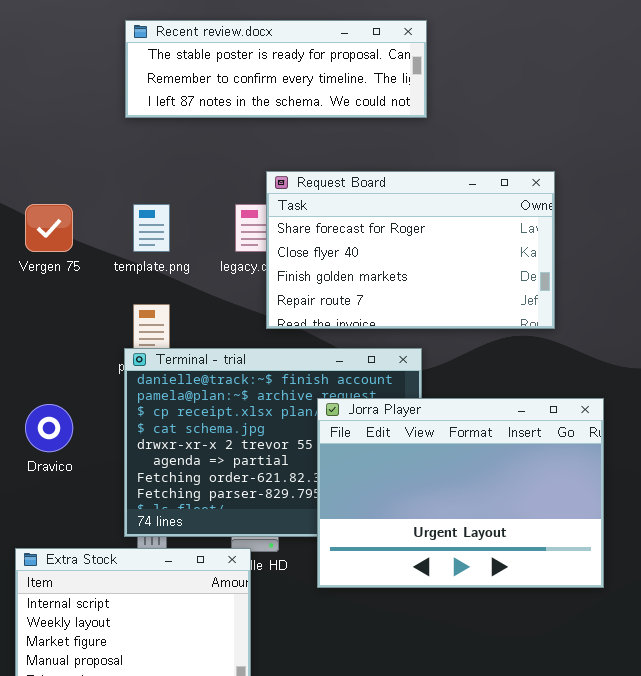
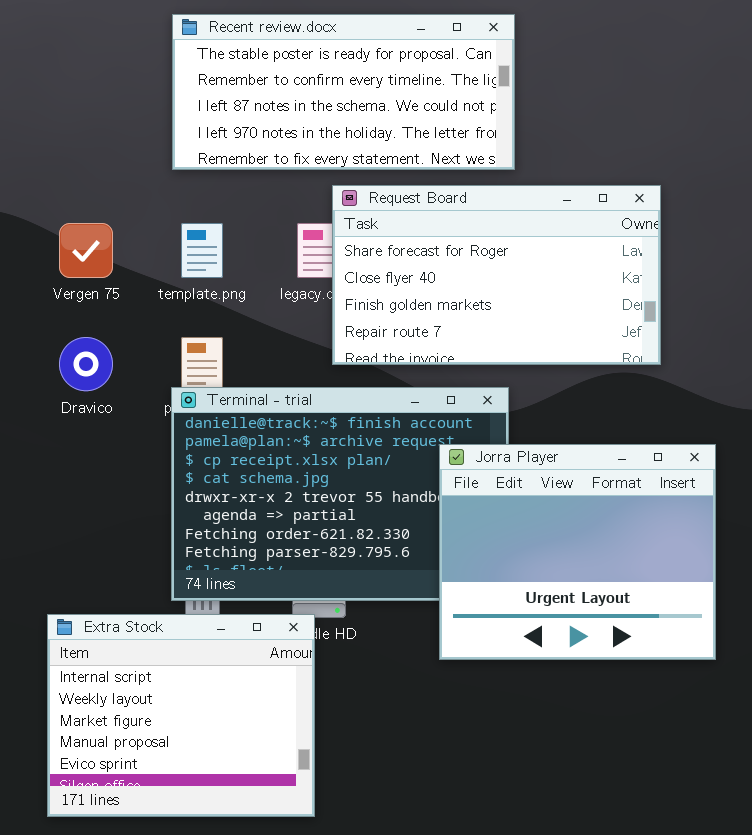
Recent review.docx: [125,20,427,118] -> [172,14,515,170], resized
Jorra Player: [317,398,604,588] -> [439,444,716,660], resized
Dravico: [25,404,73,452] -> [59,337,113,391], moved

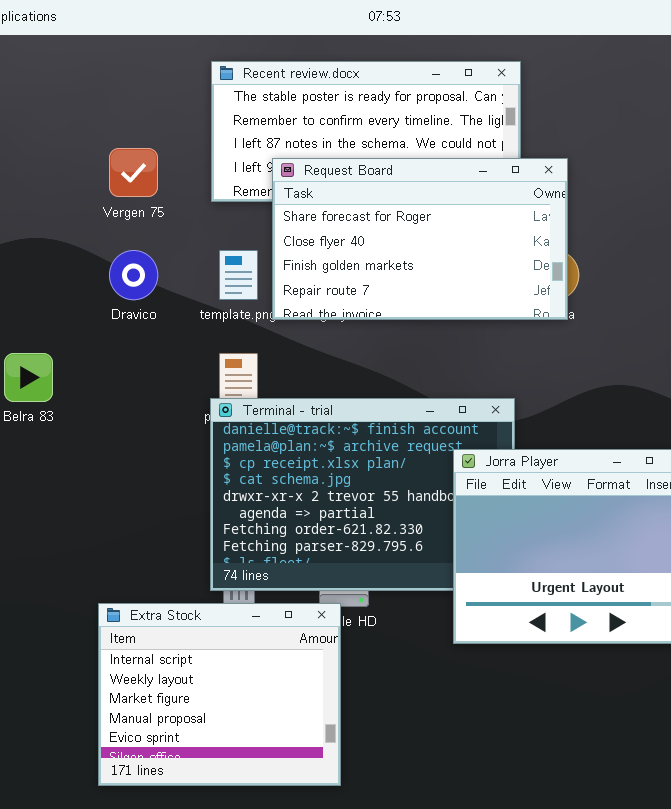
Request Board: [332,185,661,365] -> [272,158,568,320], moved
Vergen 75: [59,223,113,278] -> [109,148,158,197], moved
Dravico: [59,337,113,391] -> [109,250,158,300], moved

